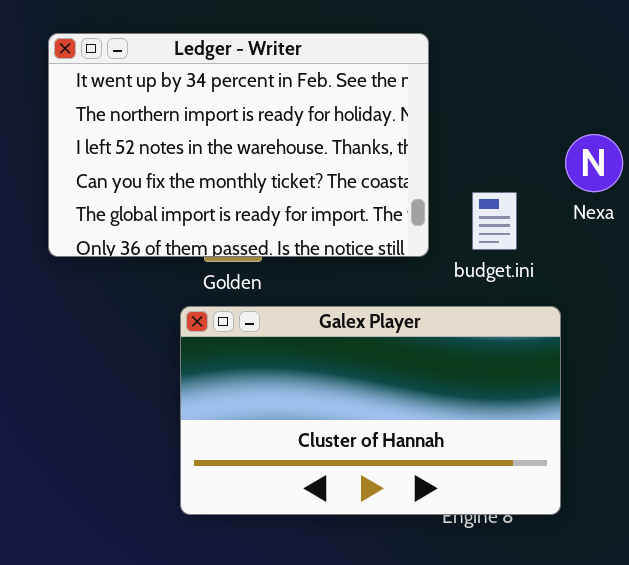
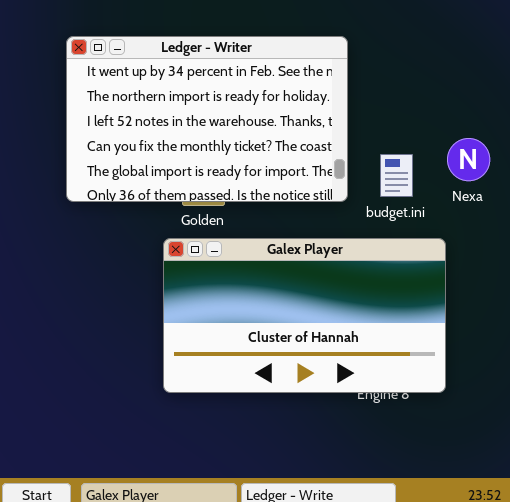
Nexa: [565,134,623,192] -> [447,138,490,181], moved

